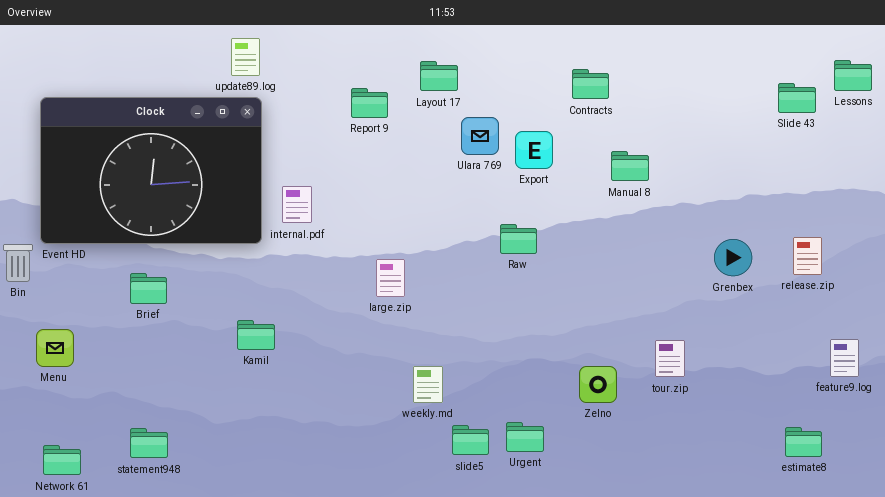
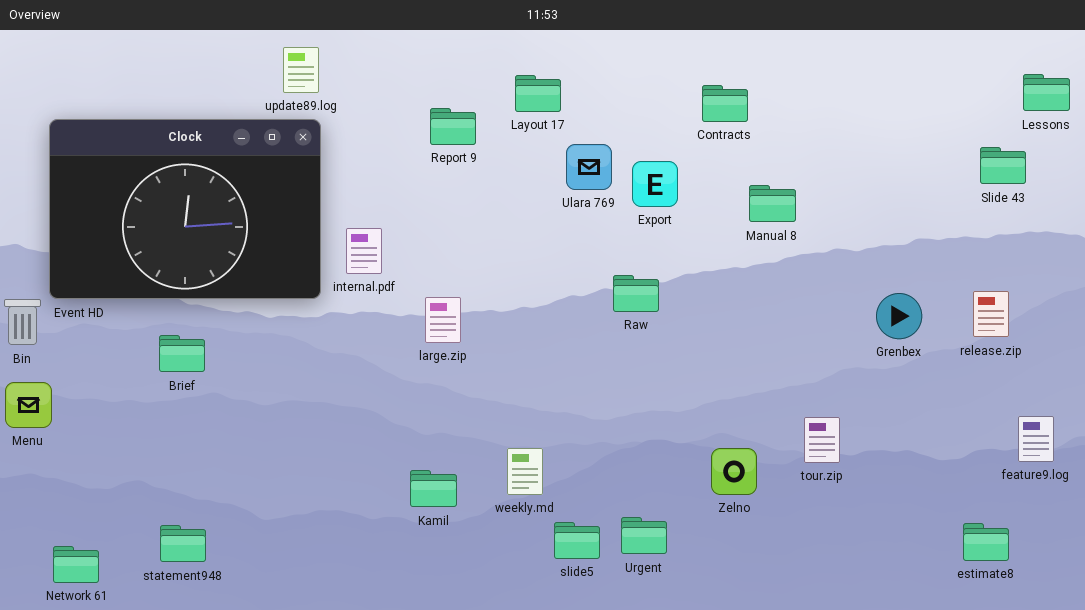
Slide 43: [778,83,816,113] -> [980,147,1026,184], moved
large.zip: [376,259,405,297] -> [425,297,461,343], moved
Kamil: [237,320,275,350] -> [410,470,457,507], moved
Menu: [36,329,74,367] -> [5,382,52,428], moved

